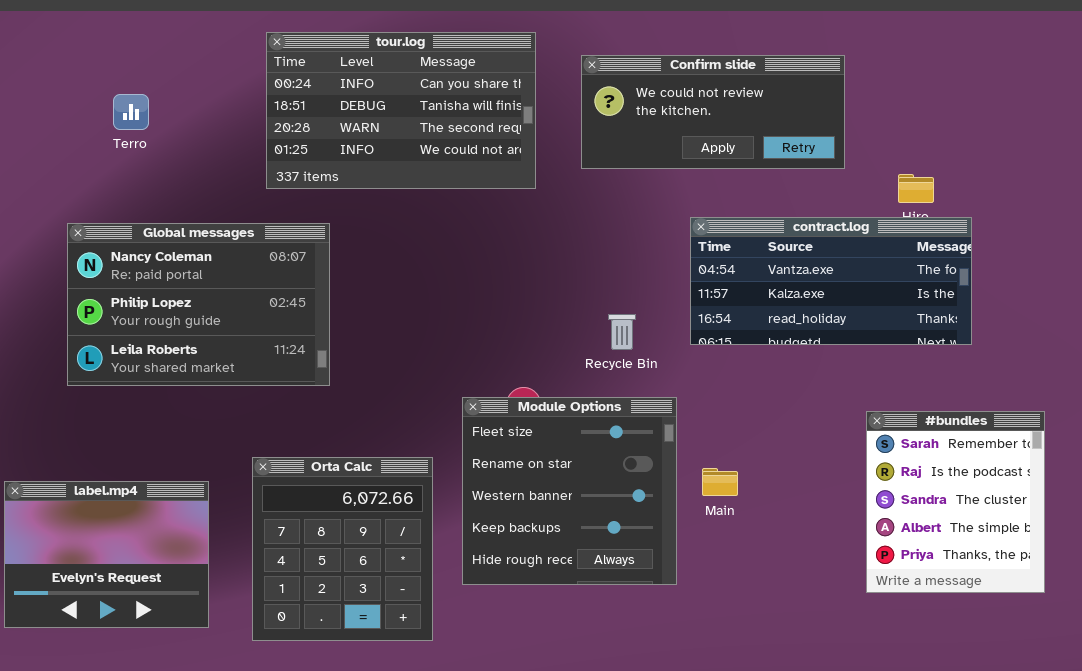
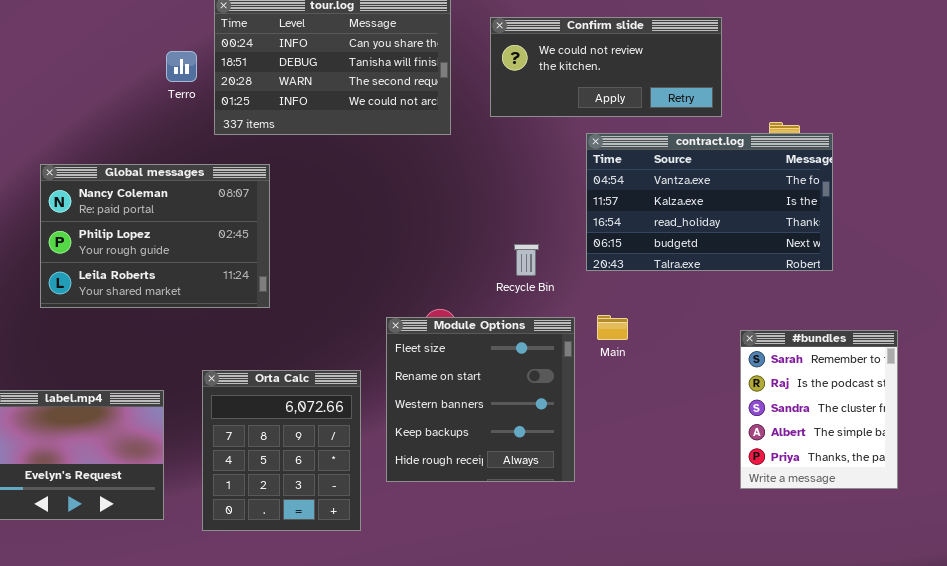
Terro: [113,94,149,130] -> [166,51,197,82], moved
contract.log: [690,217,972,345] -> [586,133,833,271], resized
Main: [702,468,738,496] -> [597,315,628,340], moved

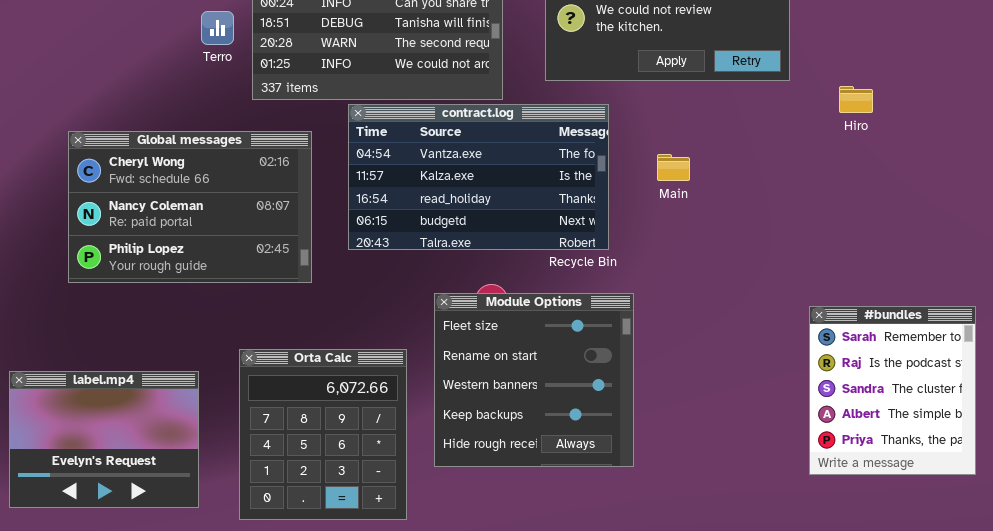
contract.log: [586,133,833,271] -> [348,104,609,250], moved
Global messages: [40,164,270,308] -> [68,131,312,283], scrolled up 1 row
Main: [597,315,628,340] -> [657,154,690,181], moved

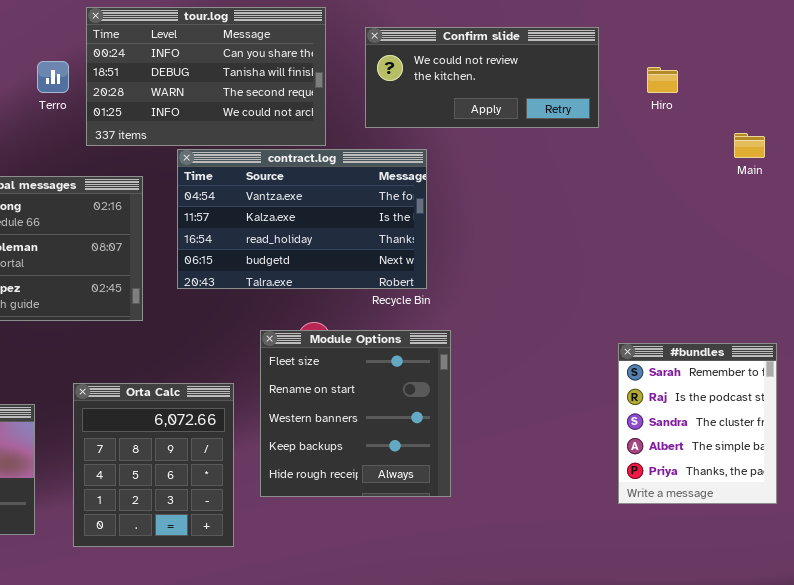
Hiro: [839,86,873,113] -> [647,67,678,93], moved
Main: [657,154,690,181] -> [734,133,765,158], moved

